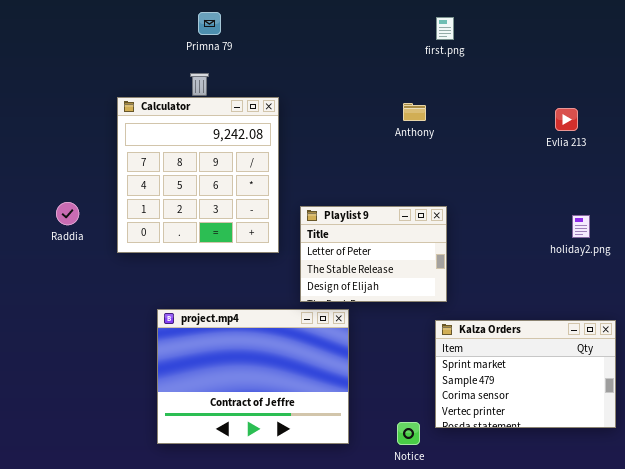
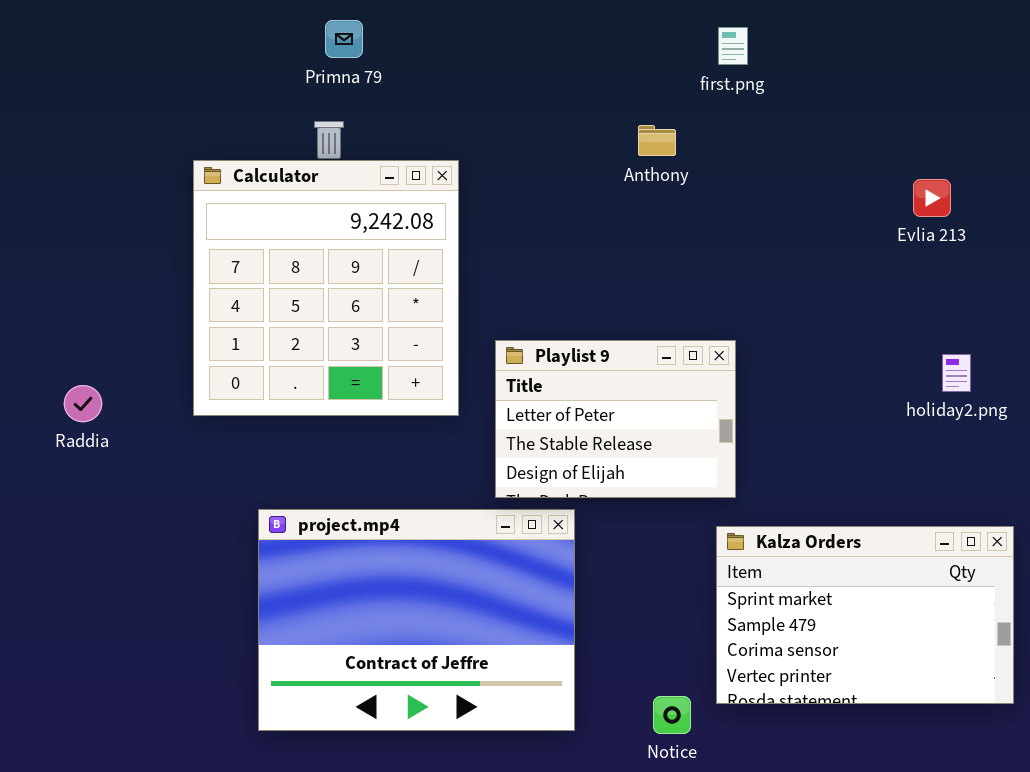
Anthony: [403,103,426,121] -> [638,125,676,156], moved
Raddia: [56,202,79,225] -> [64,385,102,422], moved

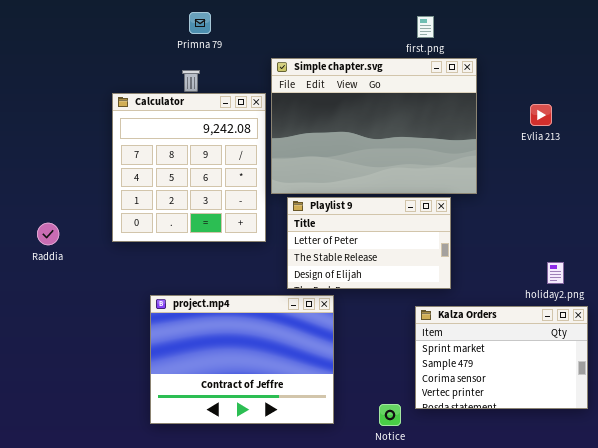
Simple chapter.svg: none -> [271,58,477,194], opened
Playlist 9: [495,340,736,498] -> [287,197,451,289], resized
holiday2.png: [942,354,971,392] -> [547,262,564,284], moved

